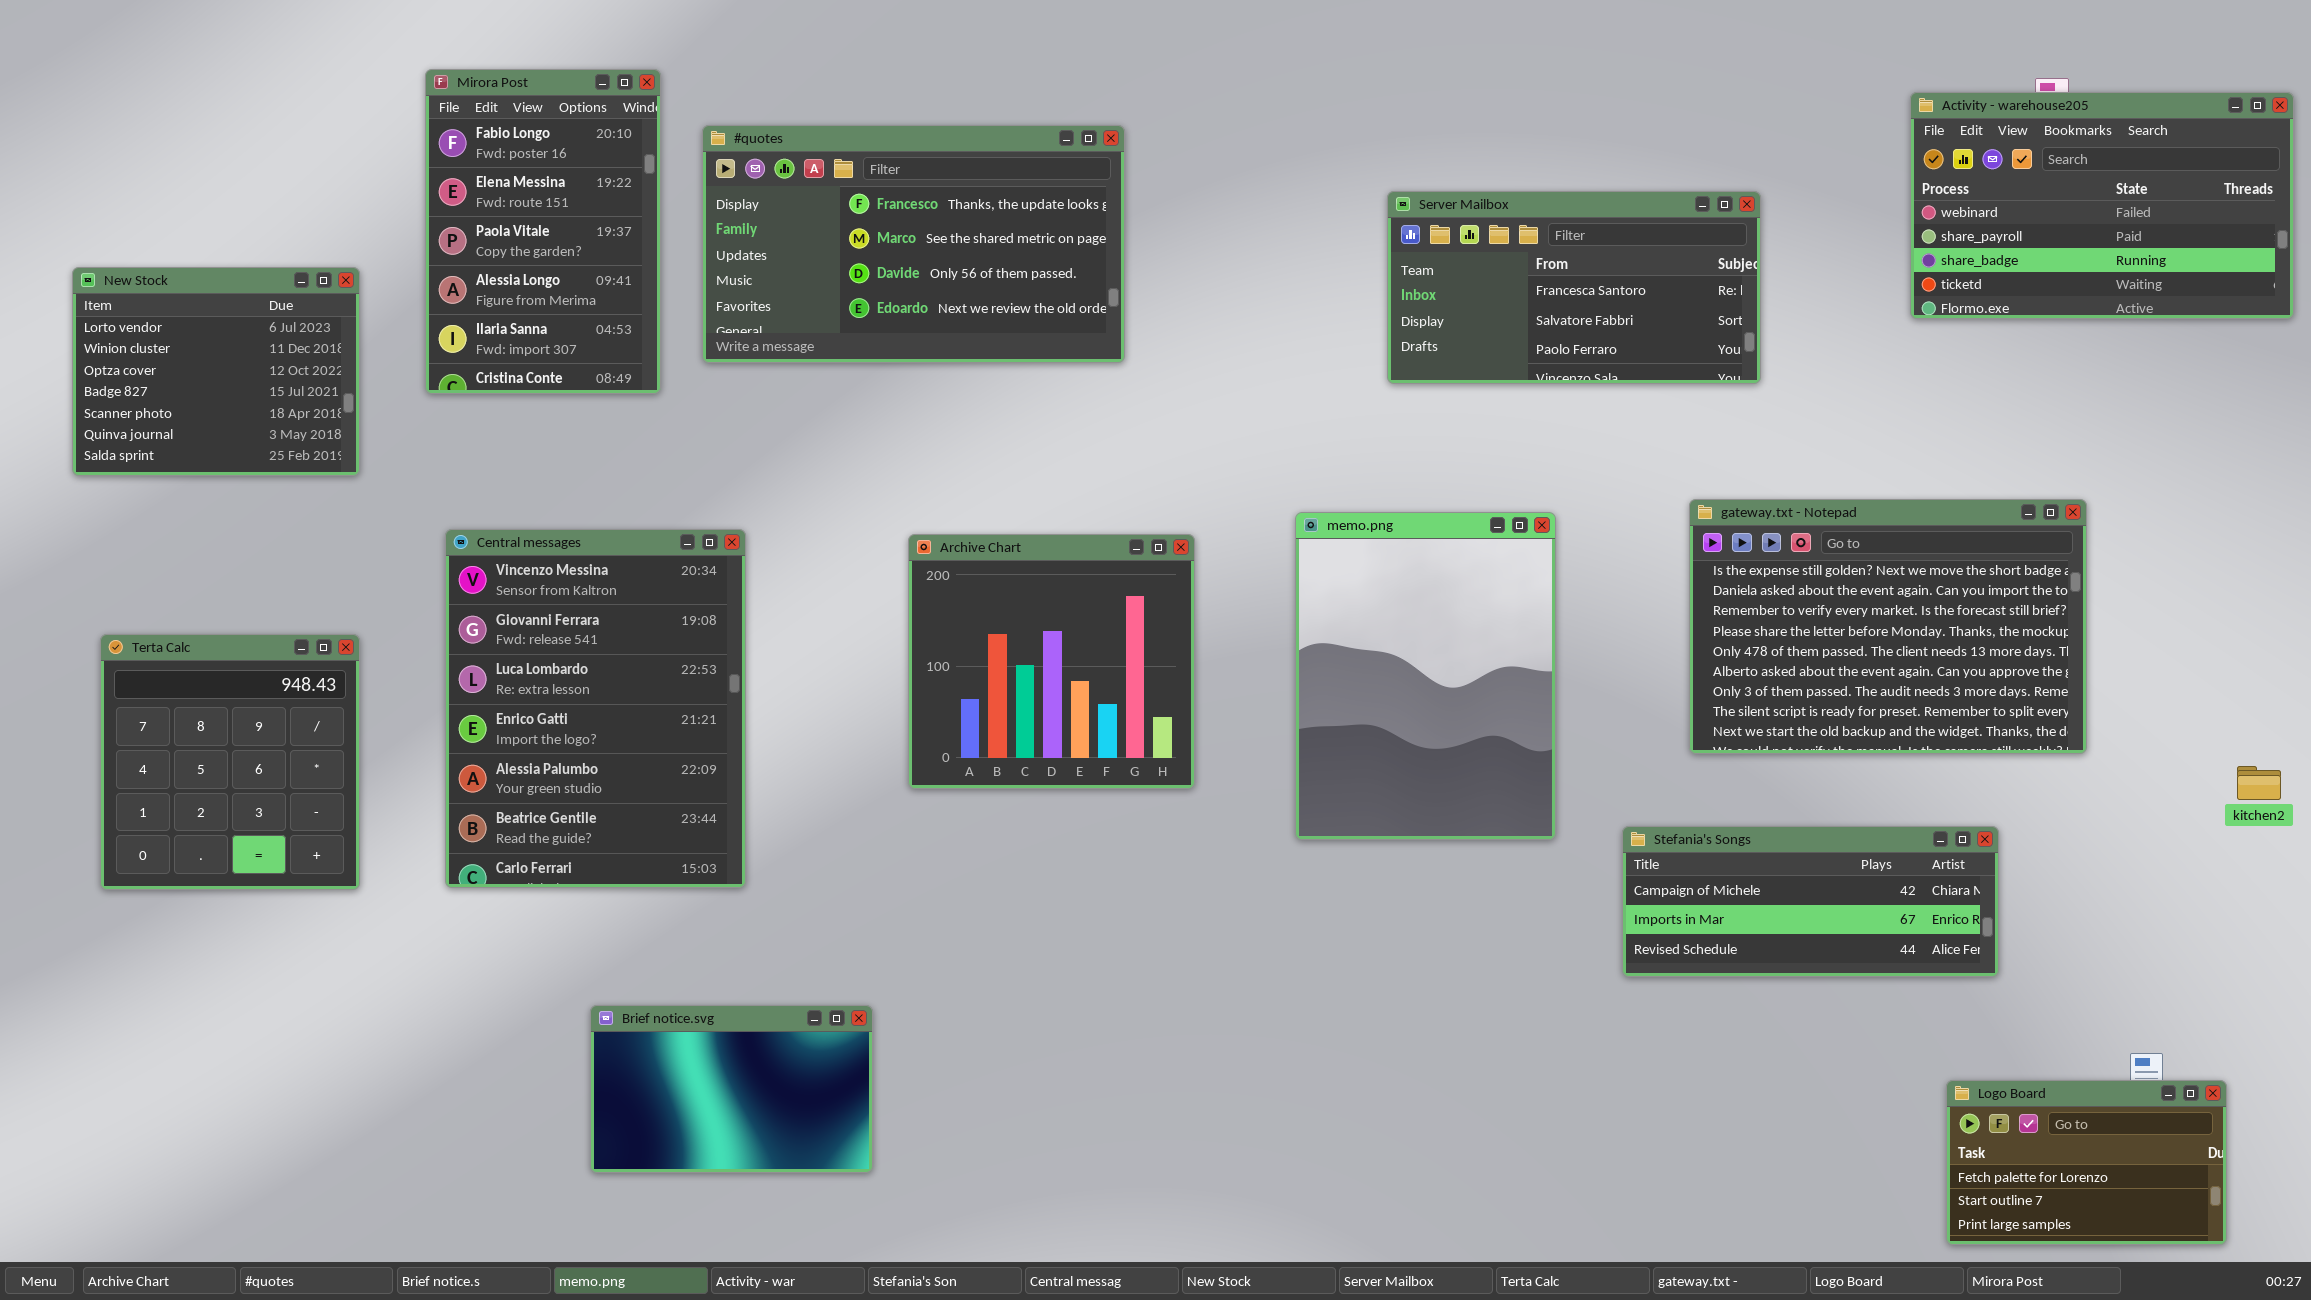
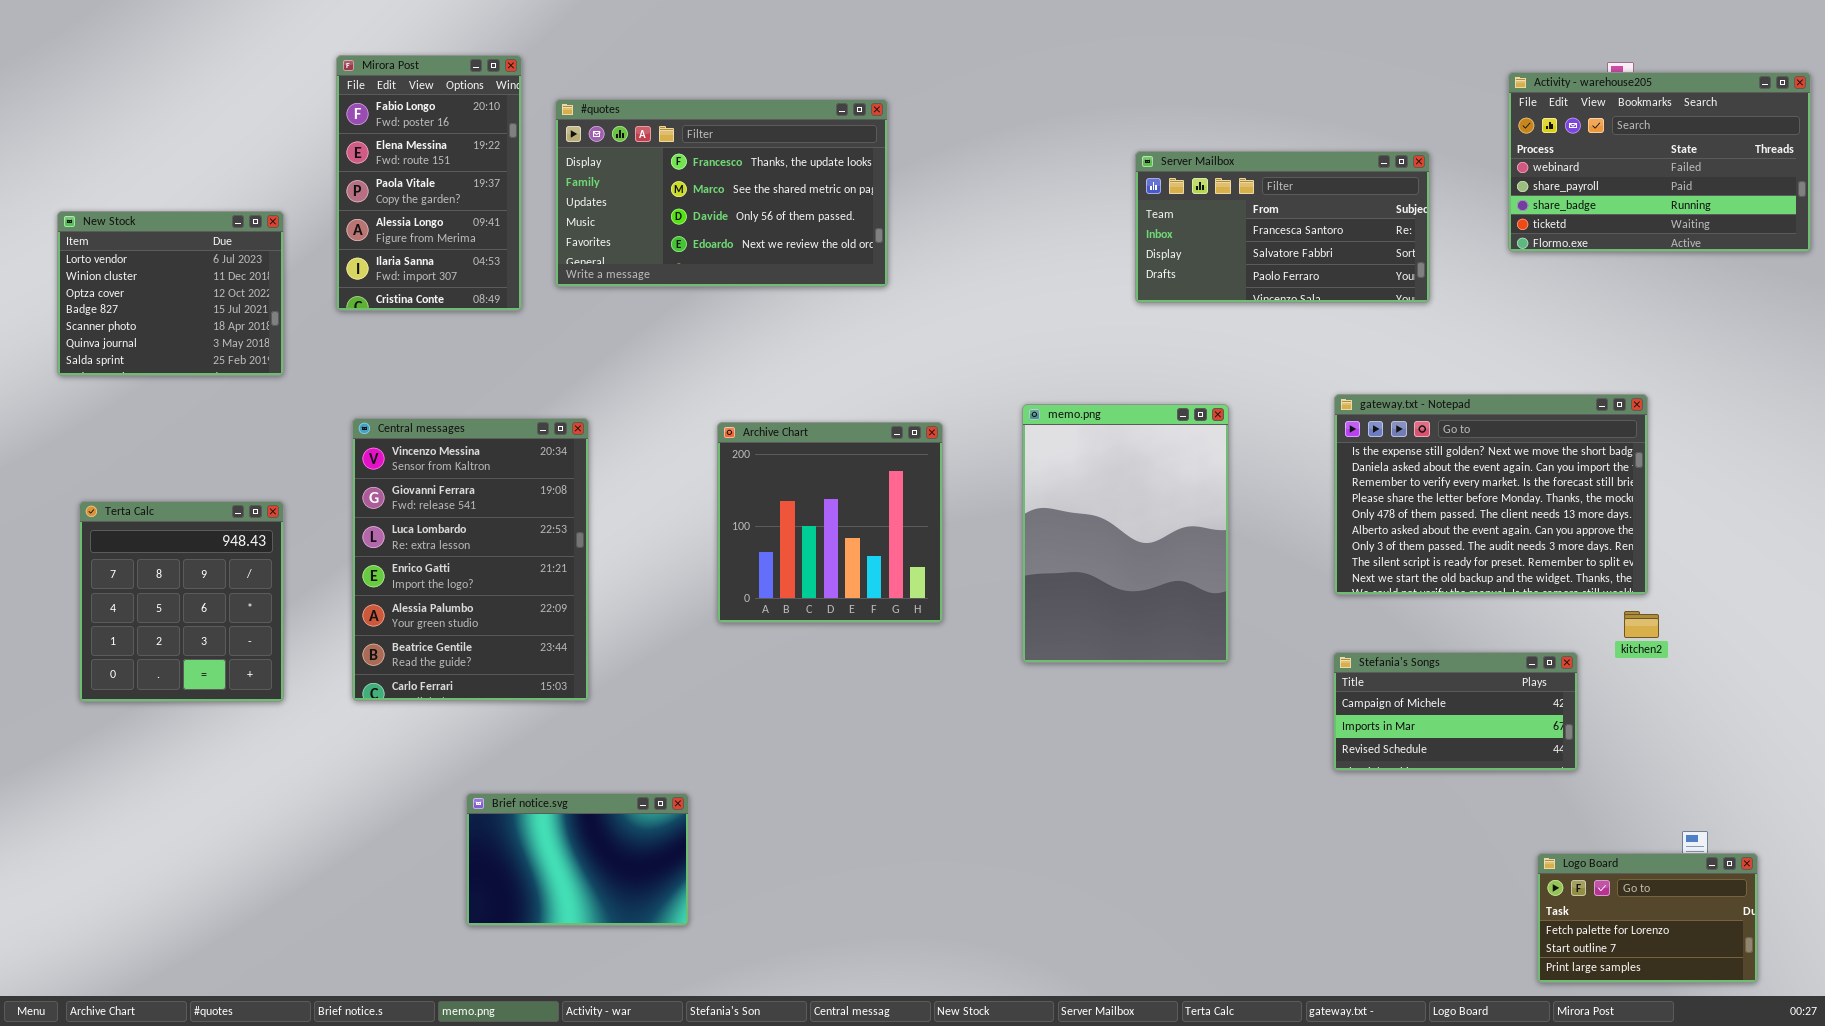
Server Mailbox: [1387,191,1761,384] -> [1135,151,1430,303], moved
kitchen2: [2237,766,2281,800] -> [1624,611,1659,638], moved
Stefania's Songs: [1622,826,1999,977] -> [1333,652,1578,771], resized

